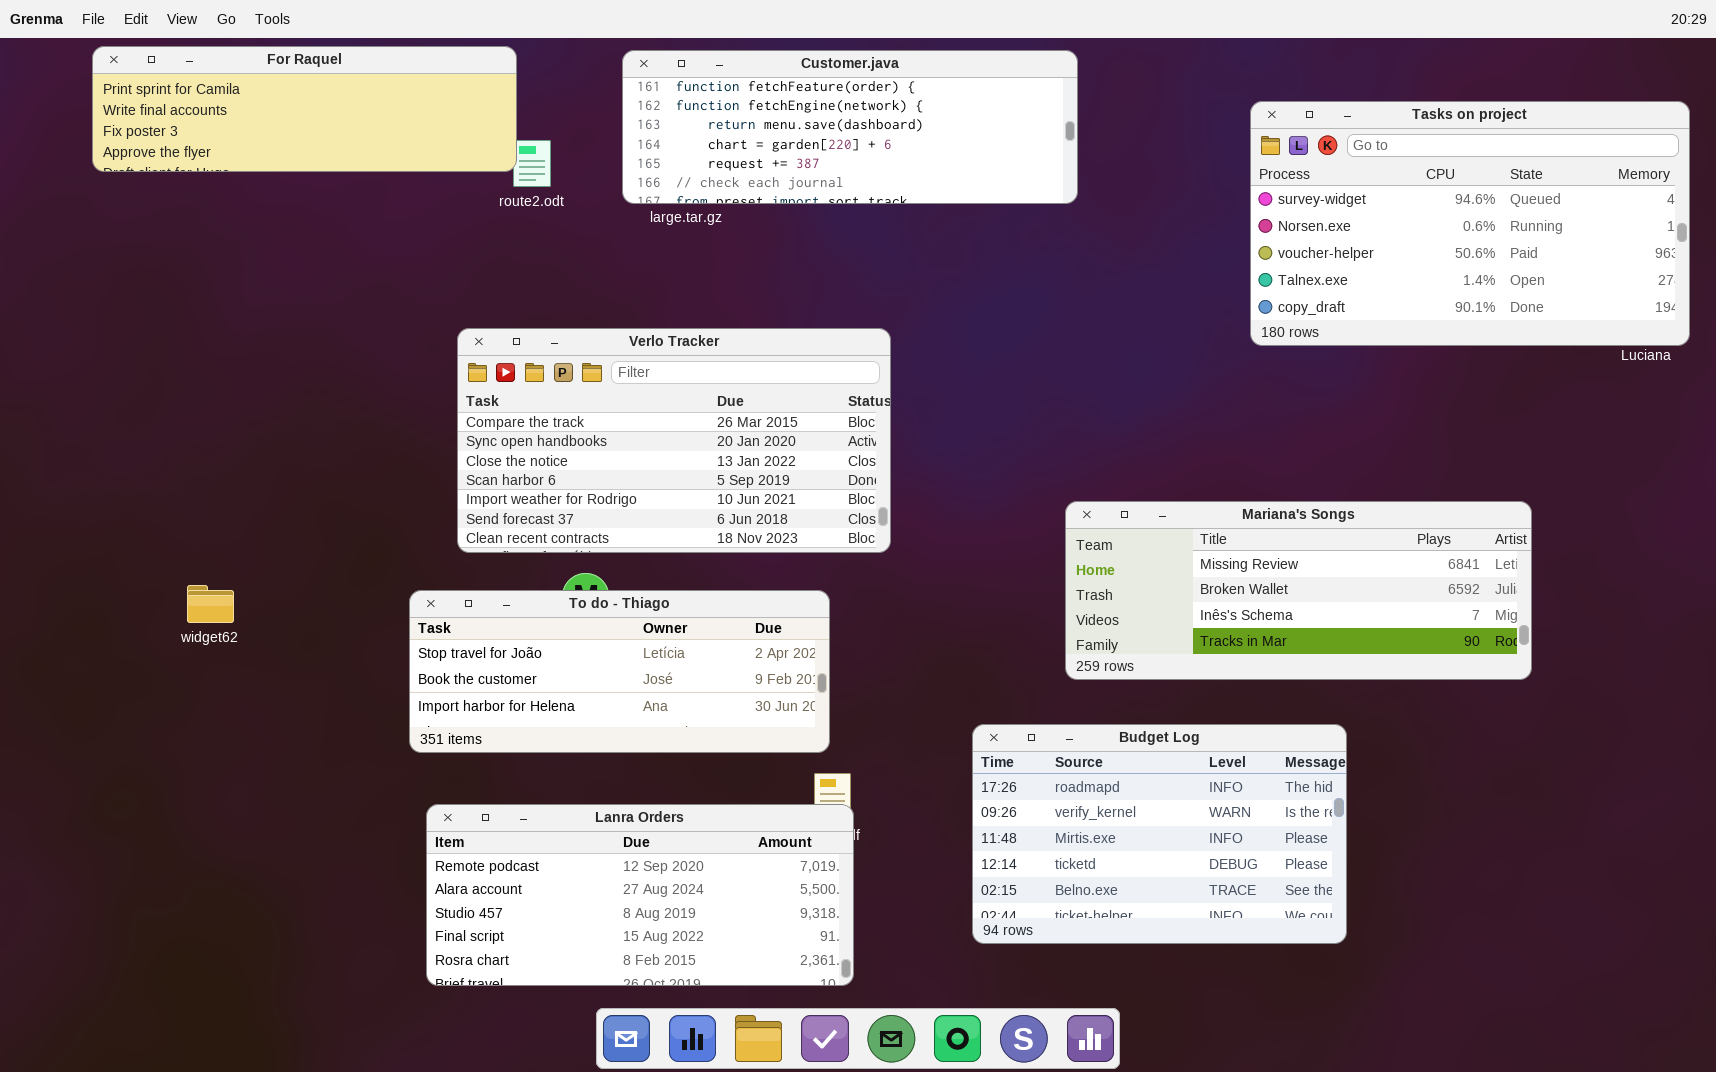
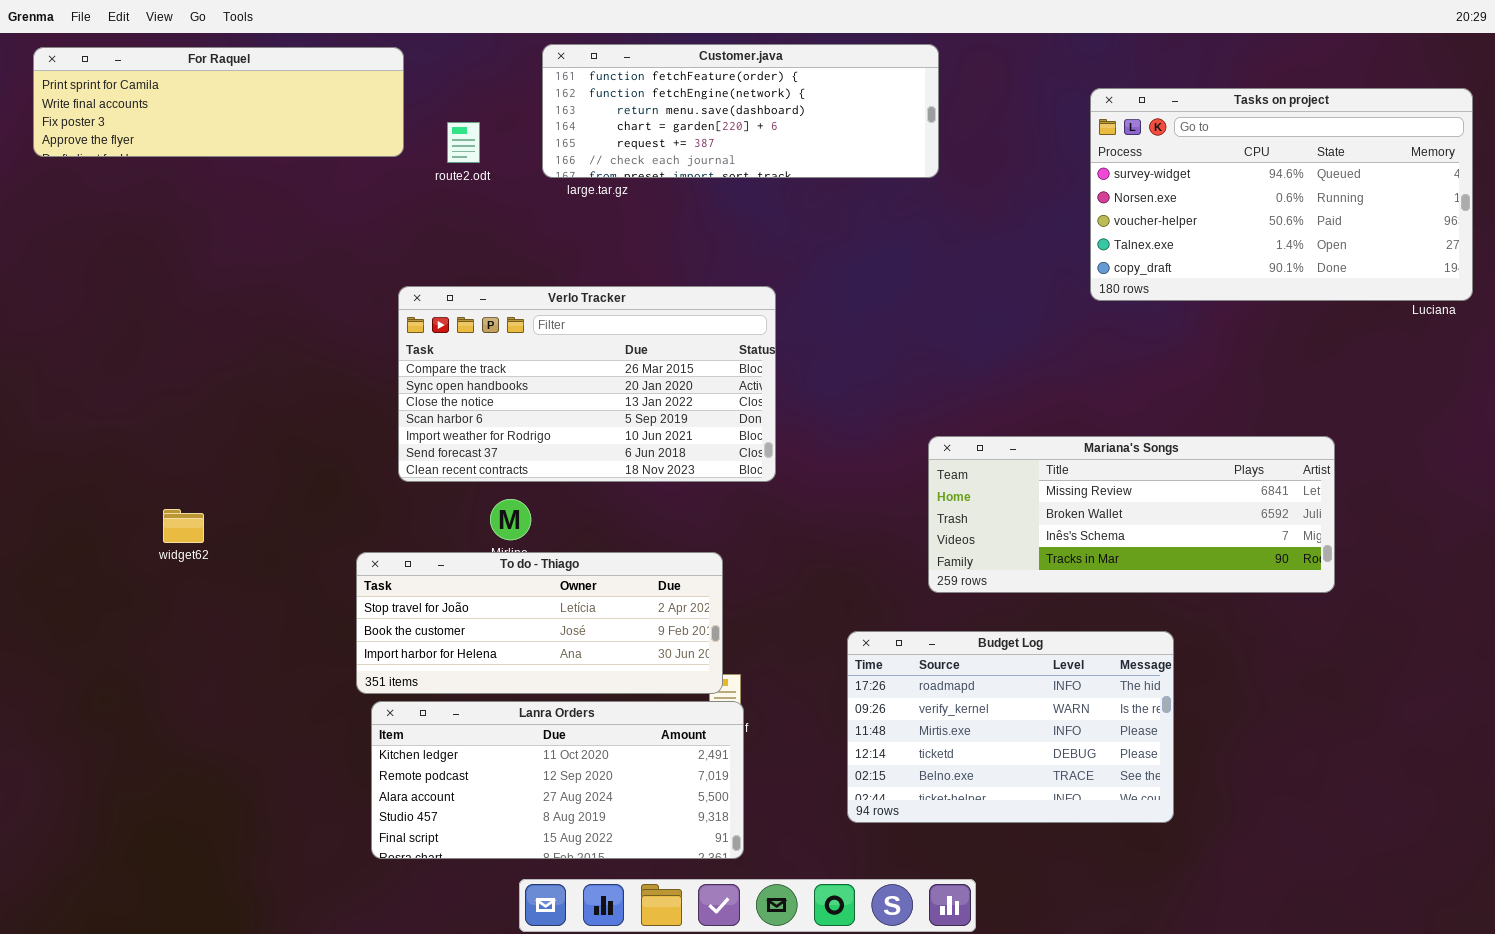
For Raquel: [92,46,517,172] -> [33,47,404,157], moved
To do - Thiago: [409,590,830,753] -> [356,552,723,694], moved
Lanra Orders: [426,804,854,986] -> [371,701,744,859], scrolled up 1 row

